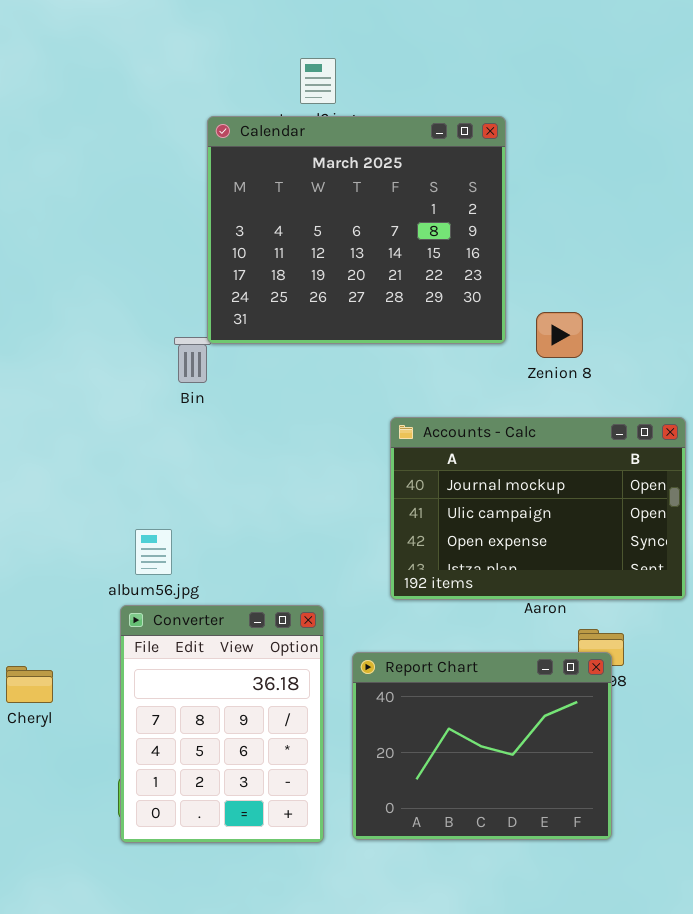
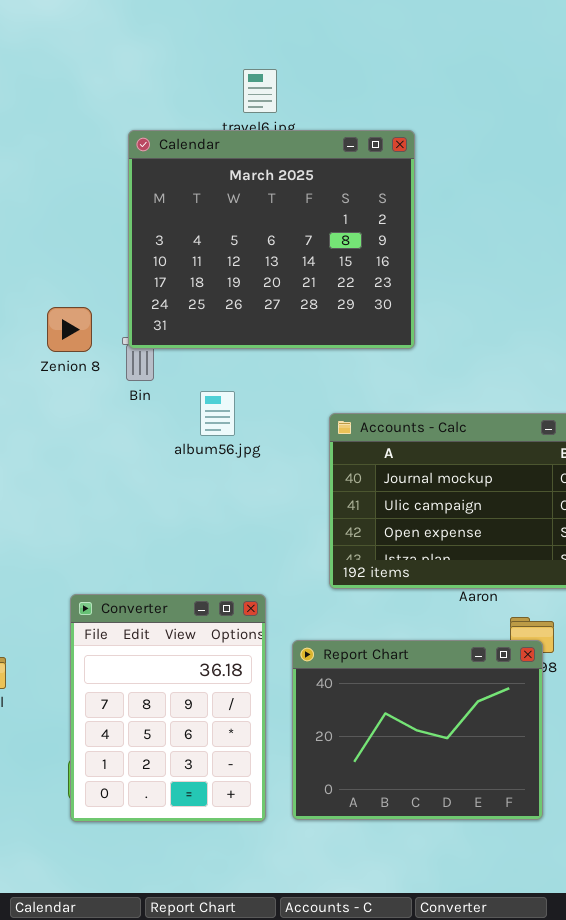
Calendar: [207,116,506,344] -> [128,130,415,349], moved
Zenion 8: [536,312,583,358] -> [47,307,92,352], moved
album56.jpg: [135,529,172,575] -> [200,391,235,436], moved

